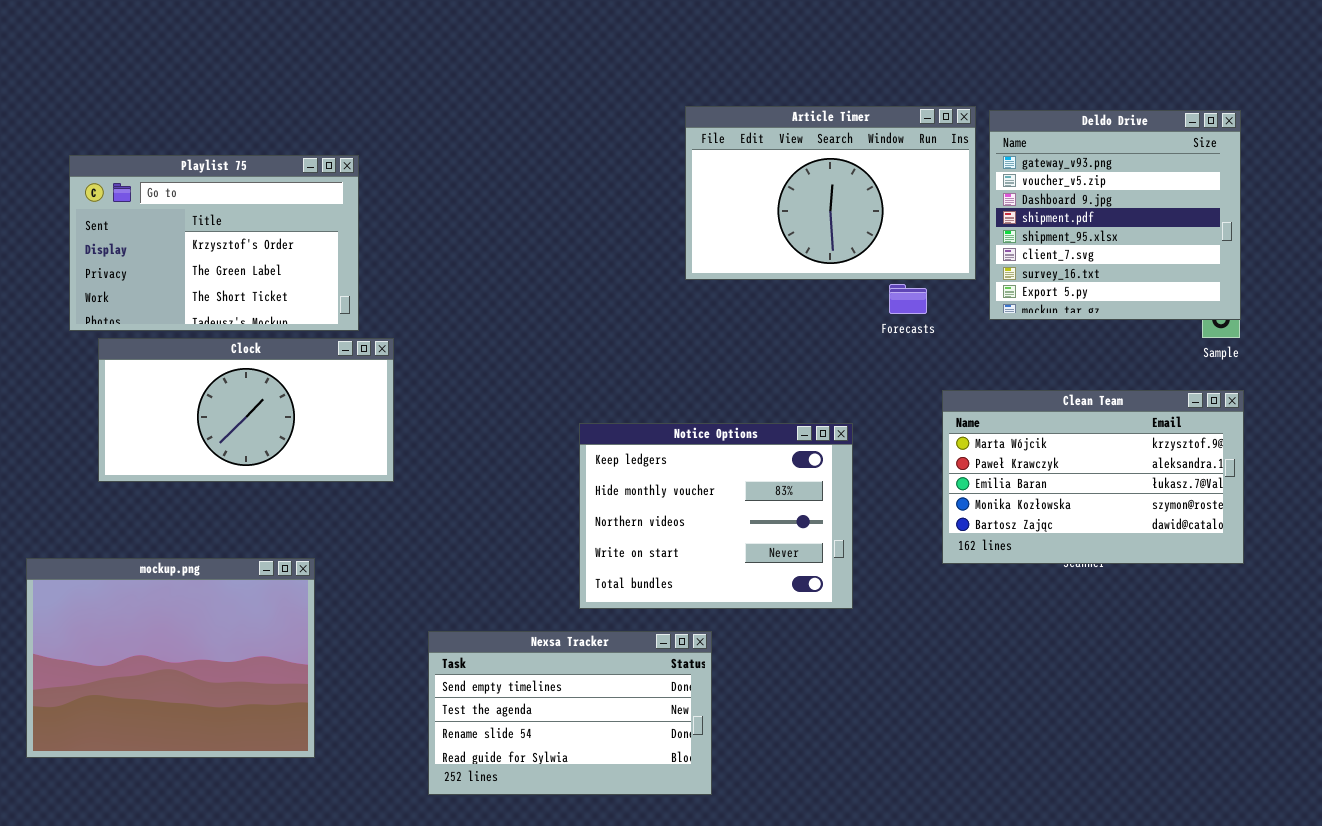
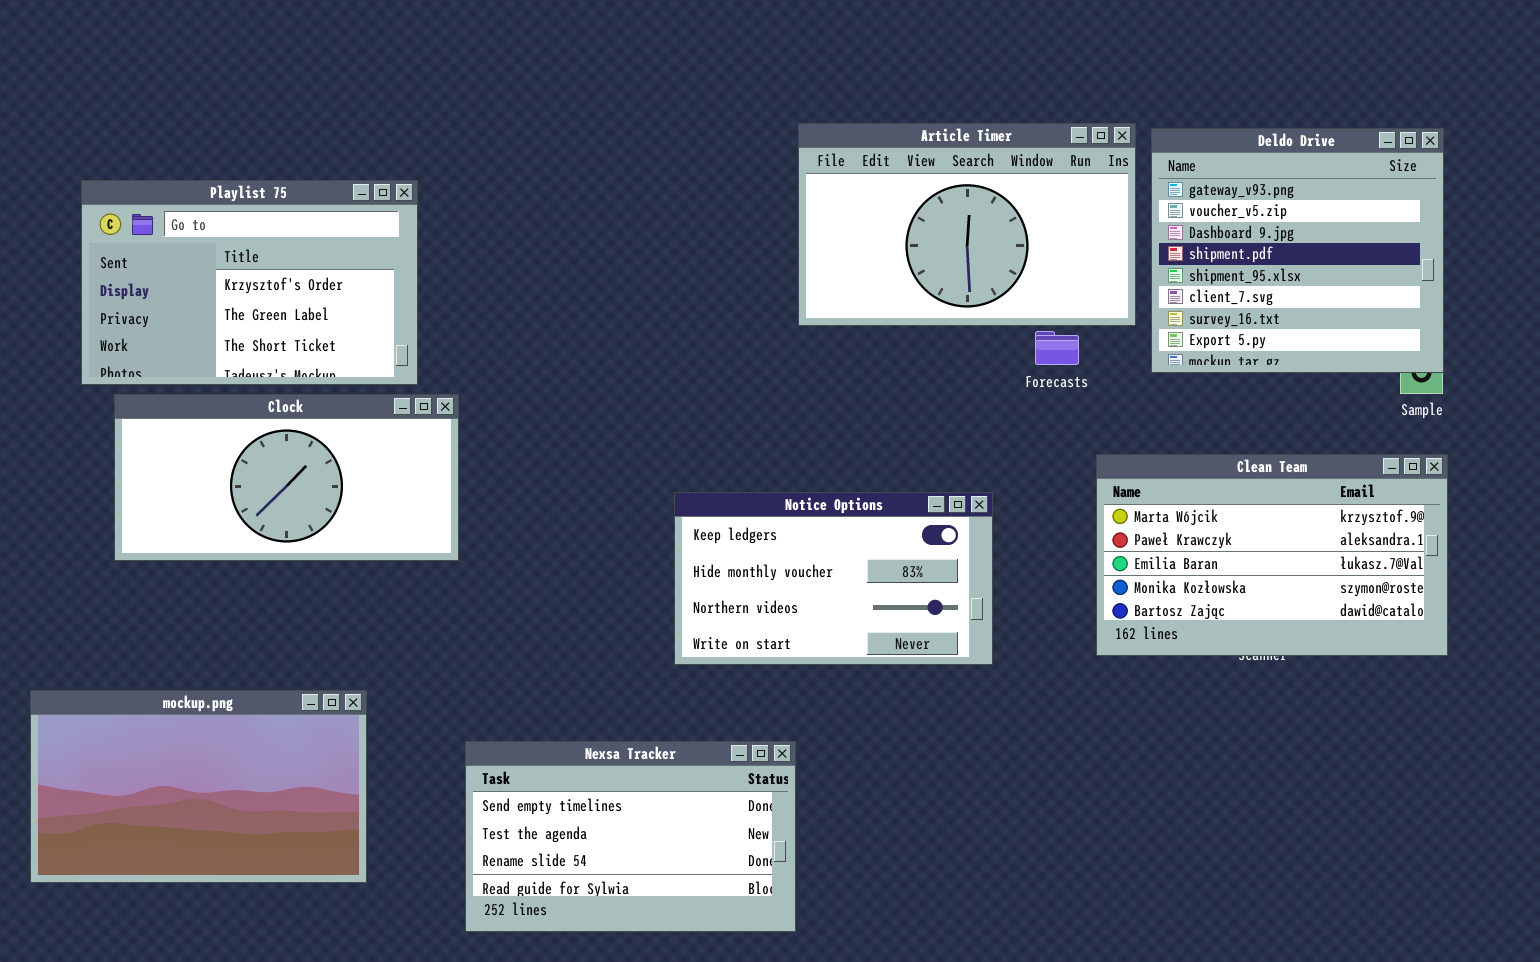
Notice Options: [579,423,853,609] -> [674,492,993,665], resized
mockup.png: [26,558,315,758] -> [30,690,367,883], resized
Nexsa Tracker: [428,631,712,795] -> [465,741,796,932], moved

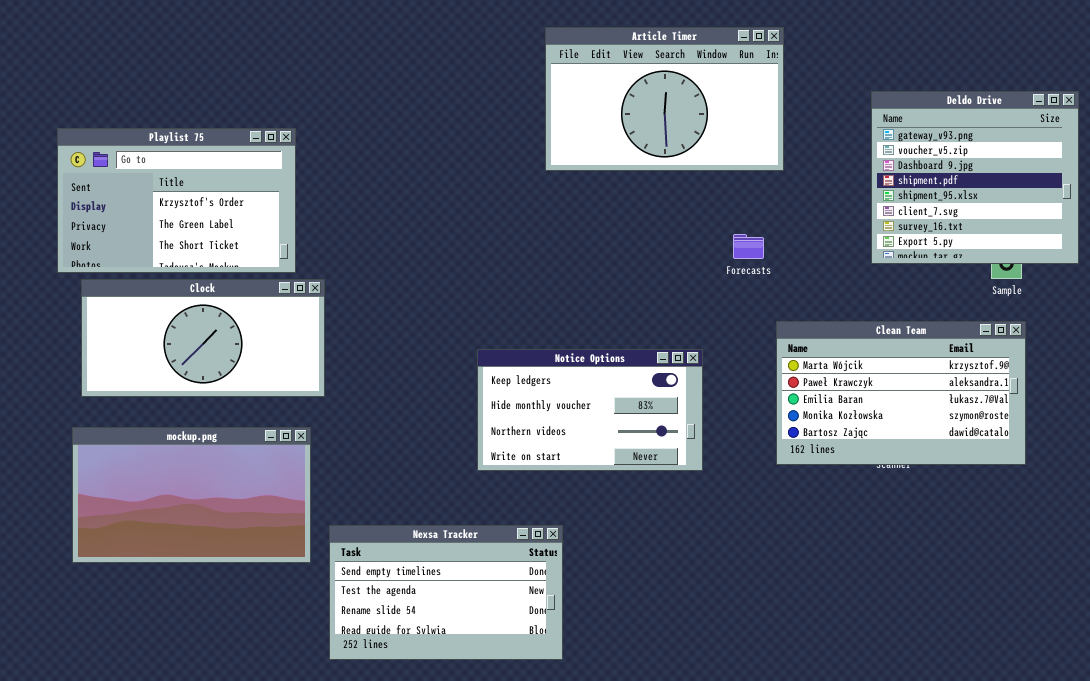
Article Timer: [798,123,1136,326] -> [545,27,784,171], moved
Deldo Drive: [1151,128,1444,373] -> [871,91,1079,264], moved
mockup.png: [30,690,367,883] -> [72,427,311,563], moved

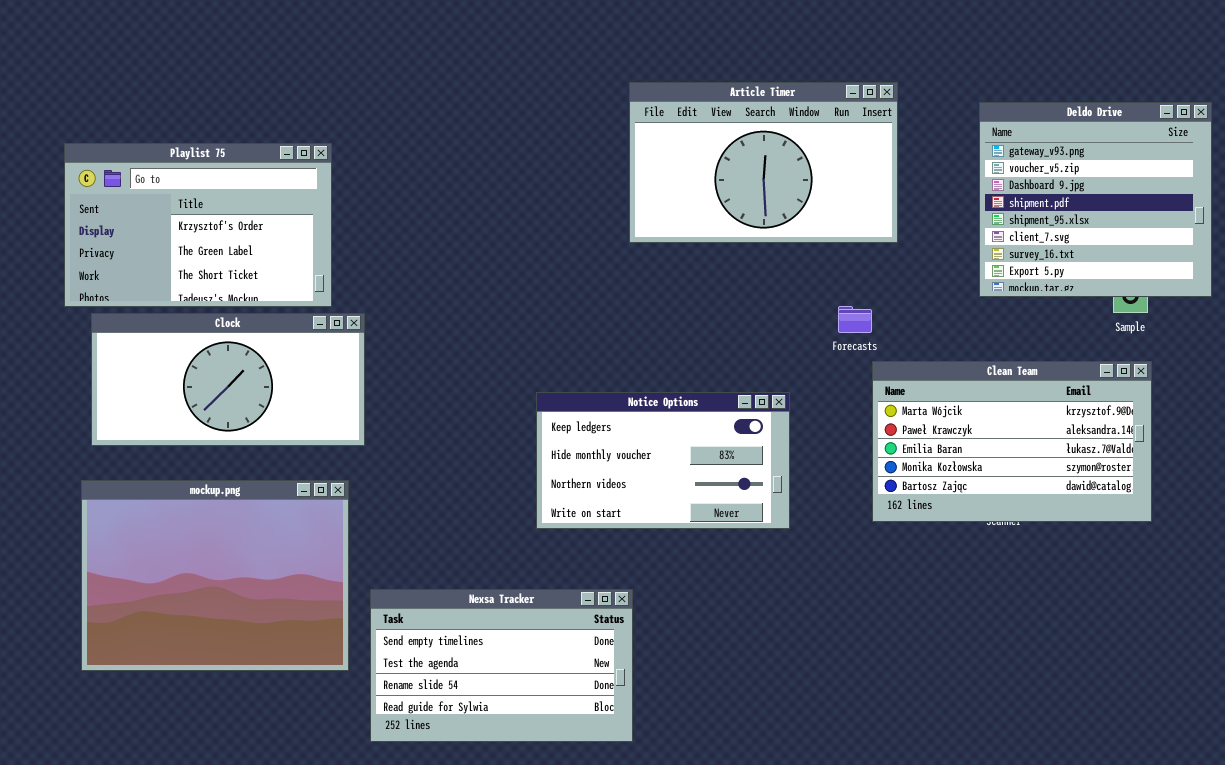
Article Timer: [545,27,784,171] -> [629,82,898,243], moved
Forecasts: [733,234,764,259] -> [838,306,872,333], moved
mockup.png: [72,427,311,563] -> [81,480,349,671], resized

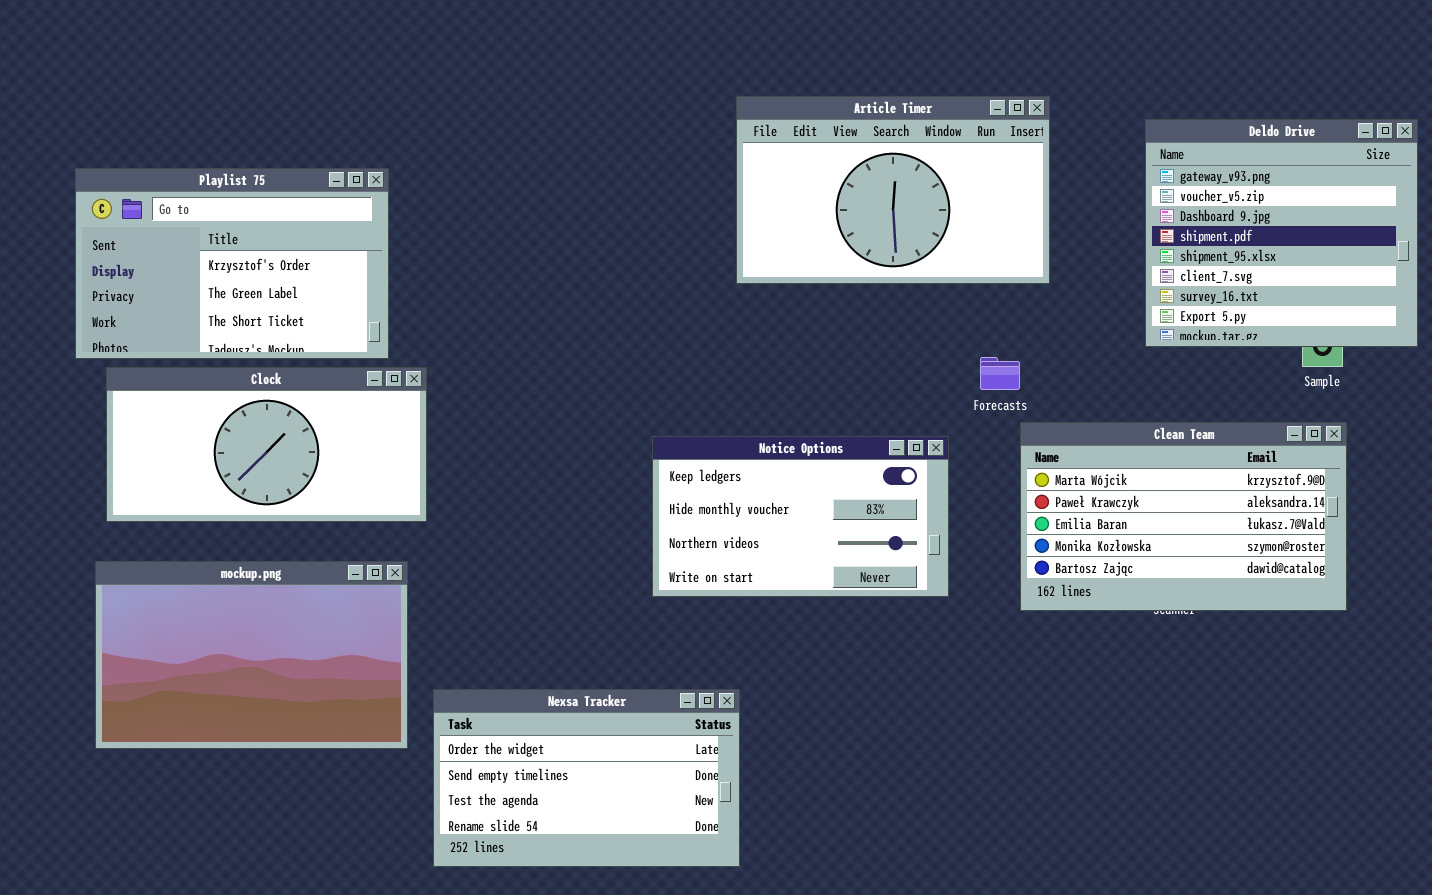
Notice Options: [536,392,790,529] -> [652,436,949,597], moved
mockup.png: [81,480,349,671] -> [95,561,408,749], resized
Nexsa Tracker: [370,589,633,742] -> [433,689,740,867], scrolled up 1 row

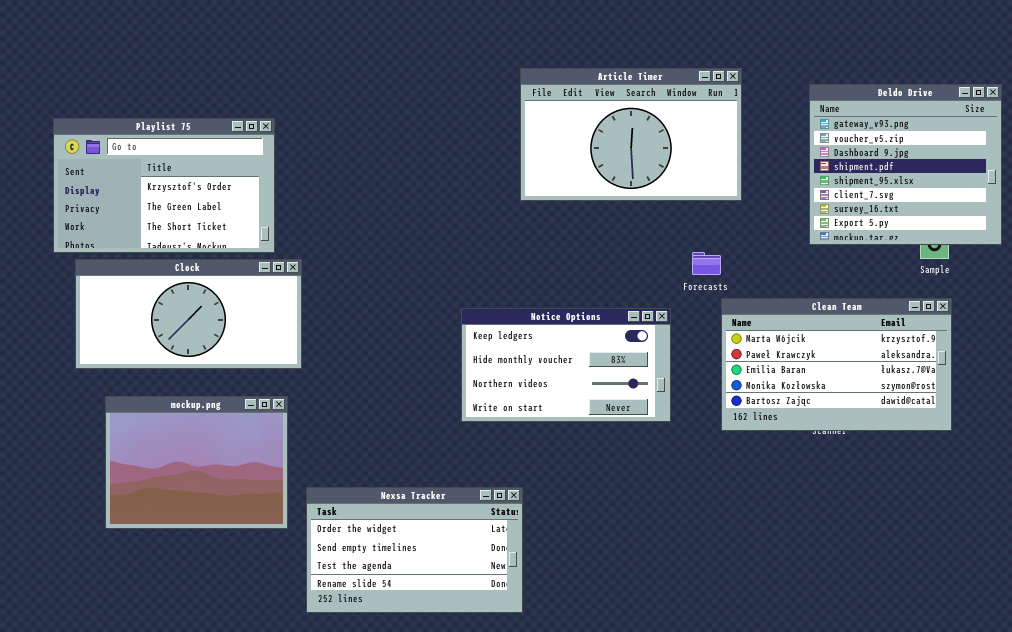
mockup.png: [95,561,408,749] -> [105,396,288,529], resized

